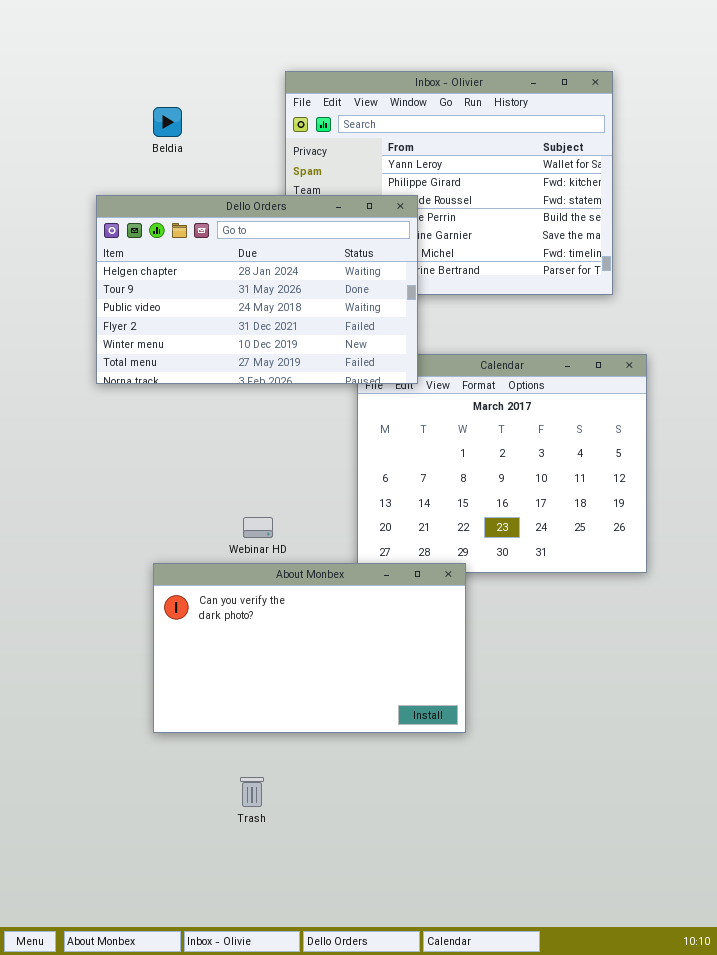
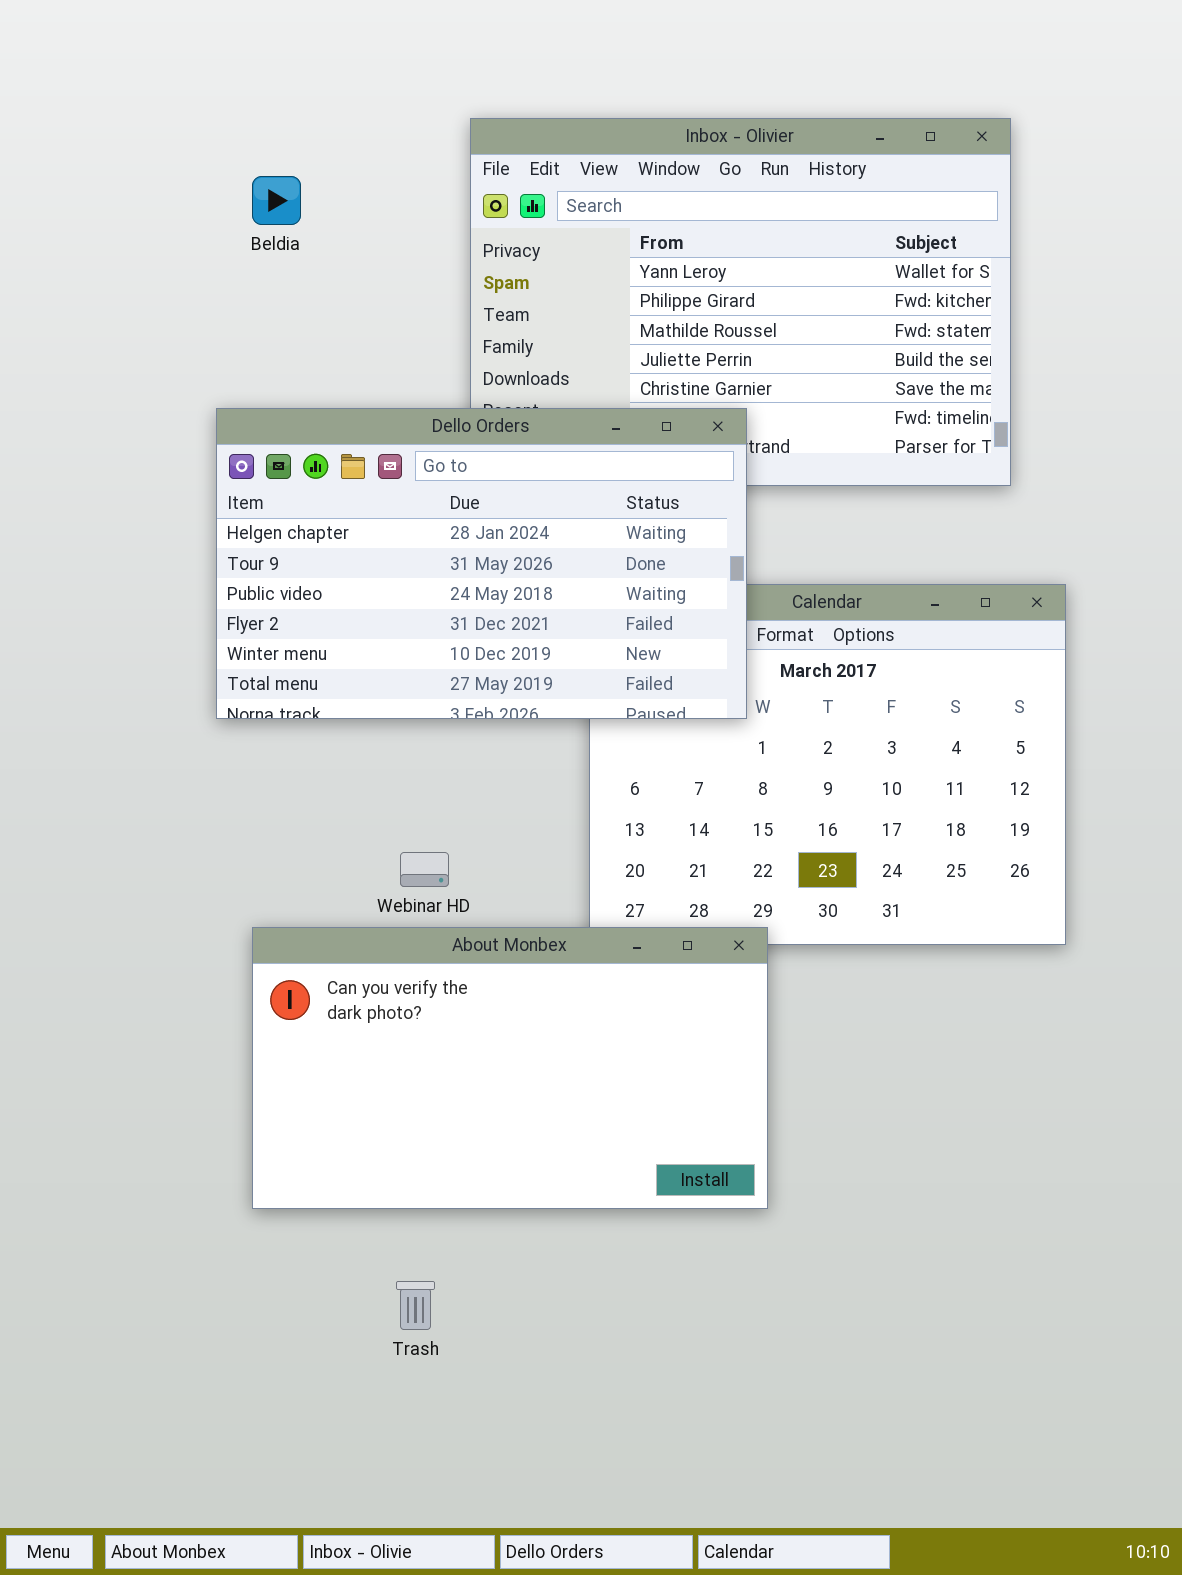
Dello Orders: [96,195,418,384] -> [216,408,747,719], moved

